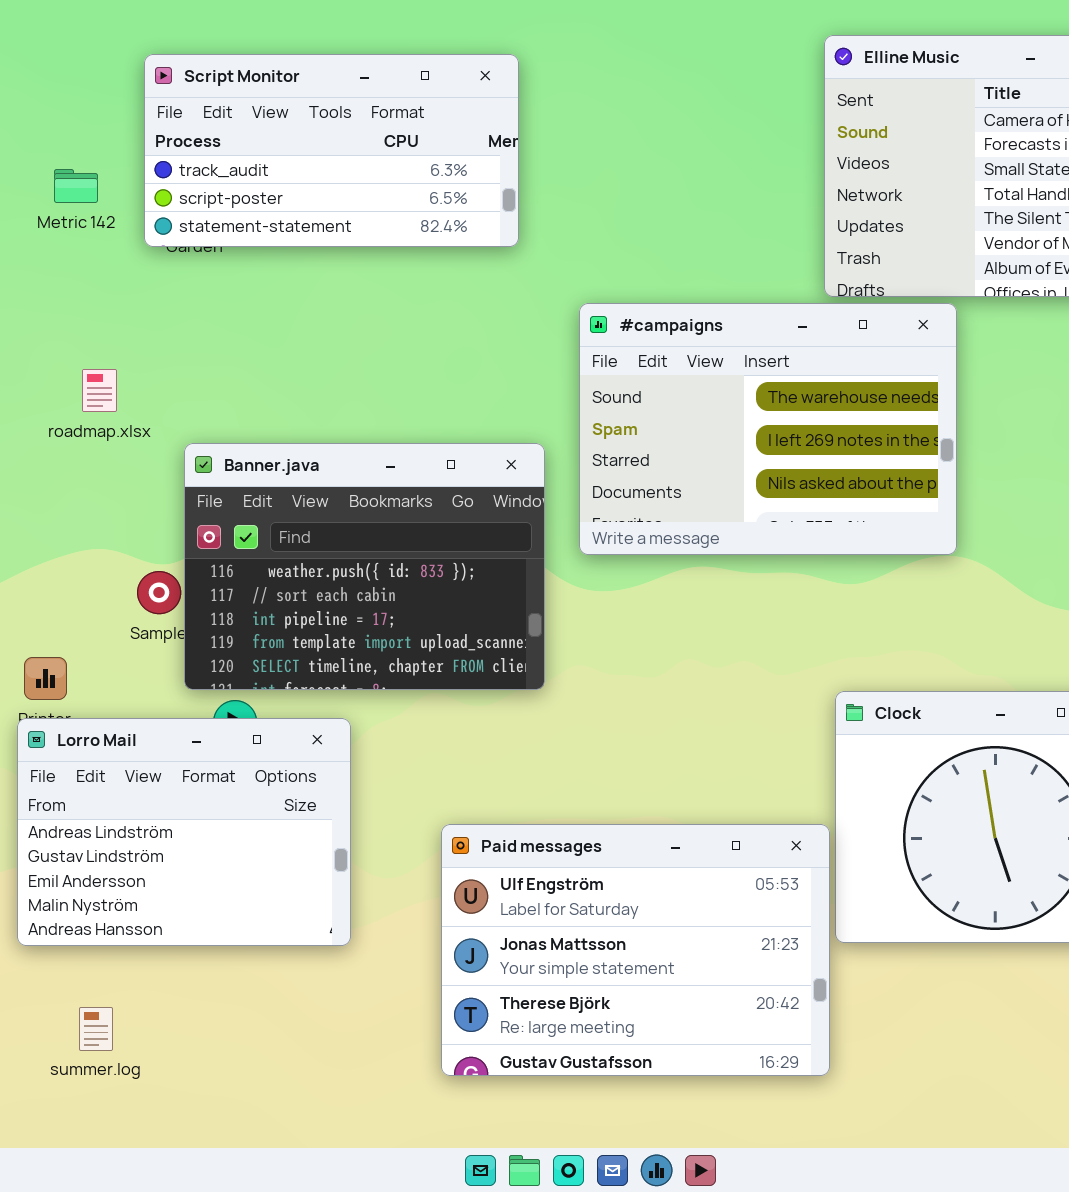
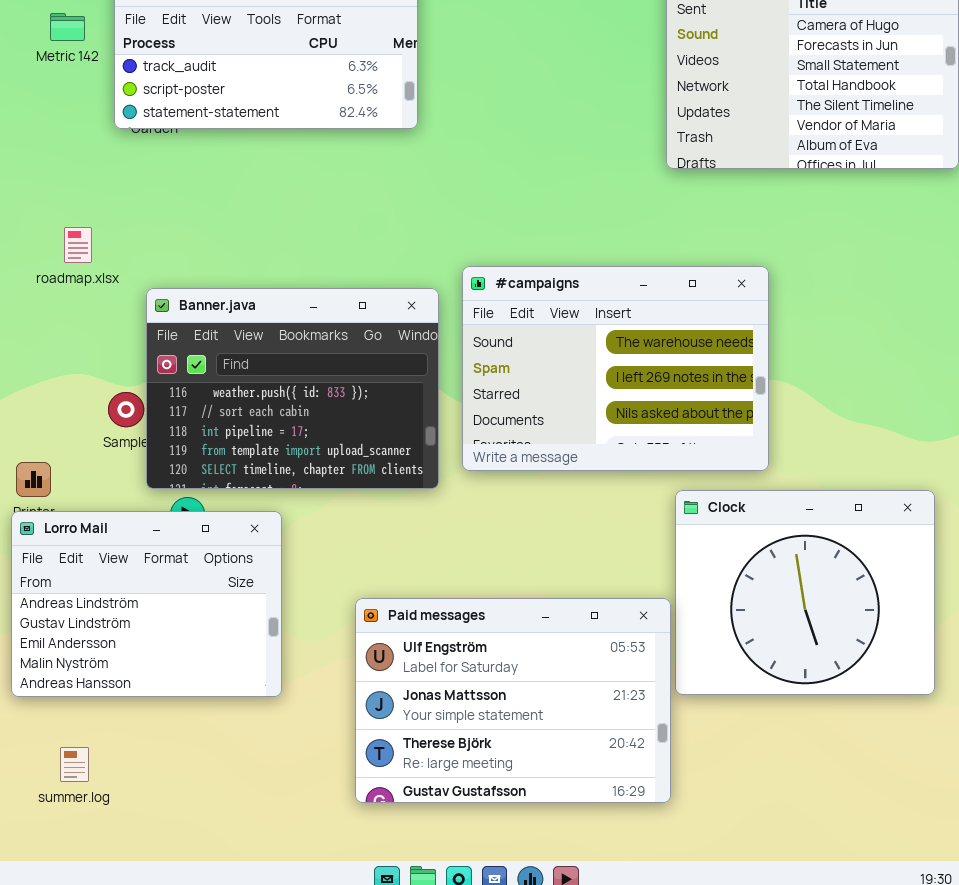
Metric 142: [54,169,98,203] -> [50,13,85,41], moved
#campaigns: [579,303,957,555] -> [462,266,769,471], moved

